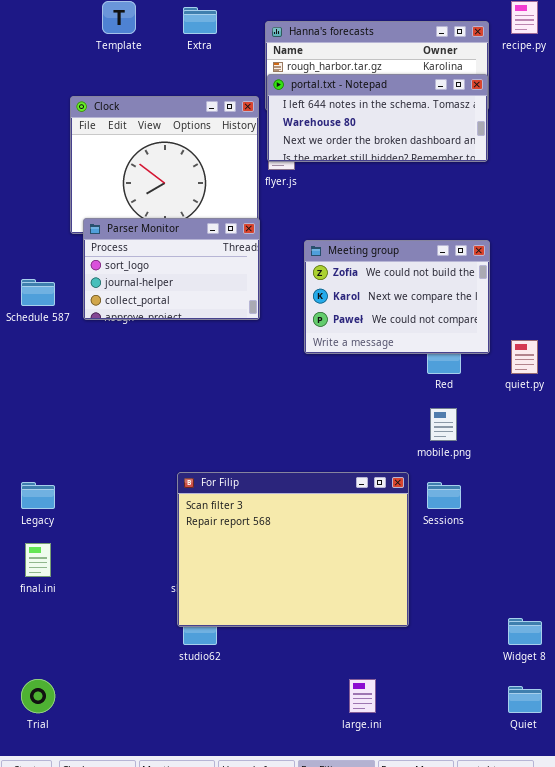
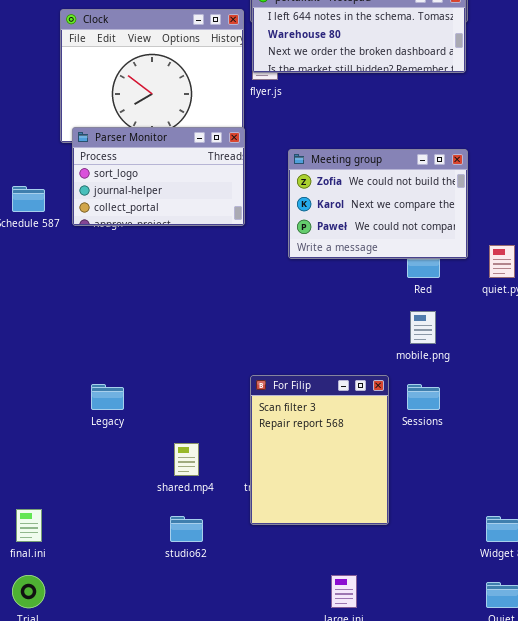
For Filip: [177,472,409,627] -> [250,375,389,525], resized
Legacy: [21,482,55,509] -> [91,384,124,410], moved
final.ini: [25,543,51,577] -> [16,509,42,542], moved

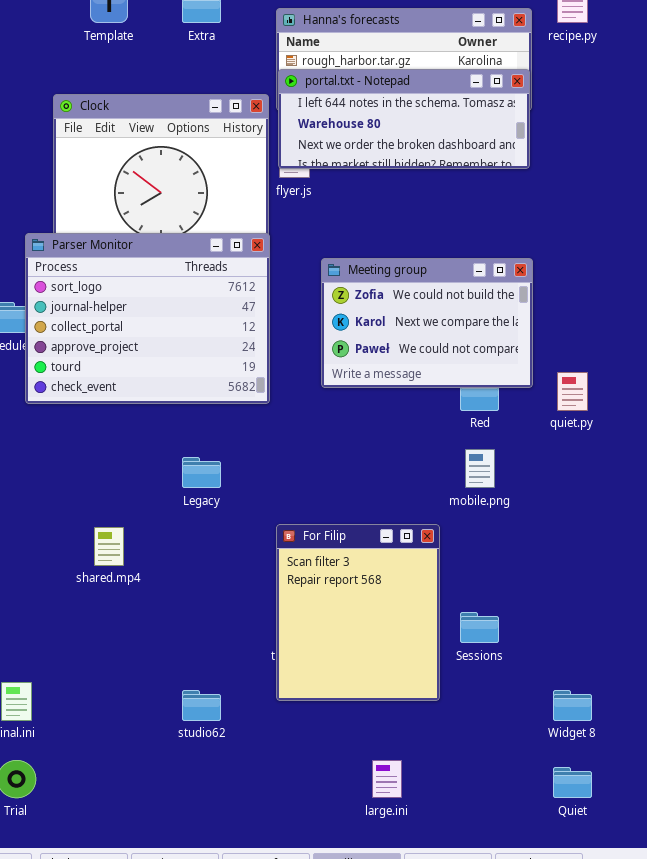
Parser Monitor: [72,127,245,226] -> [25,233,270,404], resized
Legacy: [91,384,124,410] -> [182,457,221,488], moved
Sessions: [407,384,440,410] -> [460,612,499,643], moved
shared.mp4: [174,443,199,476] -> [94,527,124,566], moved

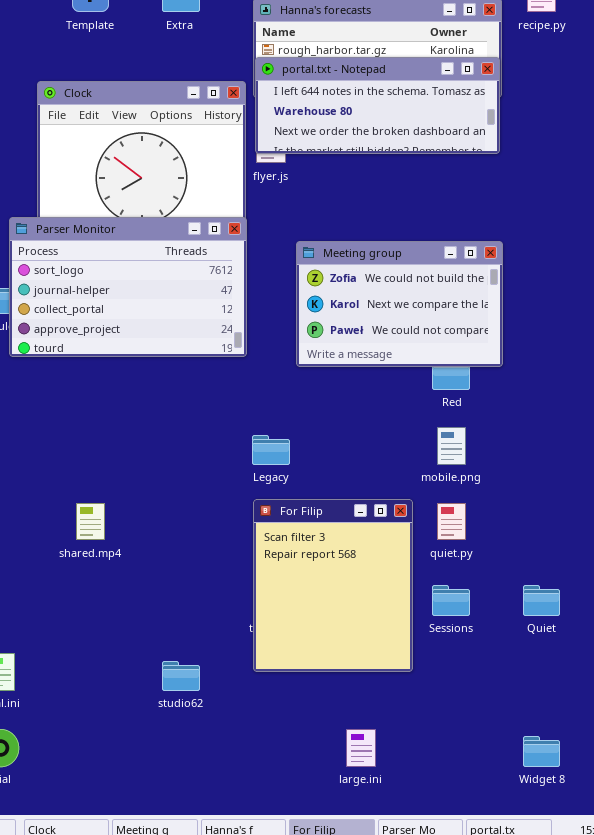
Parser Monitor: [25,233,270,404] -> [9,217,247,357], resized
quiet.py: [557,372,588,411] -> [437,503,466,540], moved
Legacy: [182,457,221,488] -> [252,435,290,465], moved
Widget 8: [553,690,592,721] -> [523,736,560,767], moved
Quiet: [553,767,592,798] -> [523,585,560,616], moved

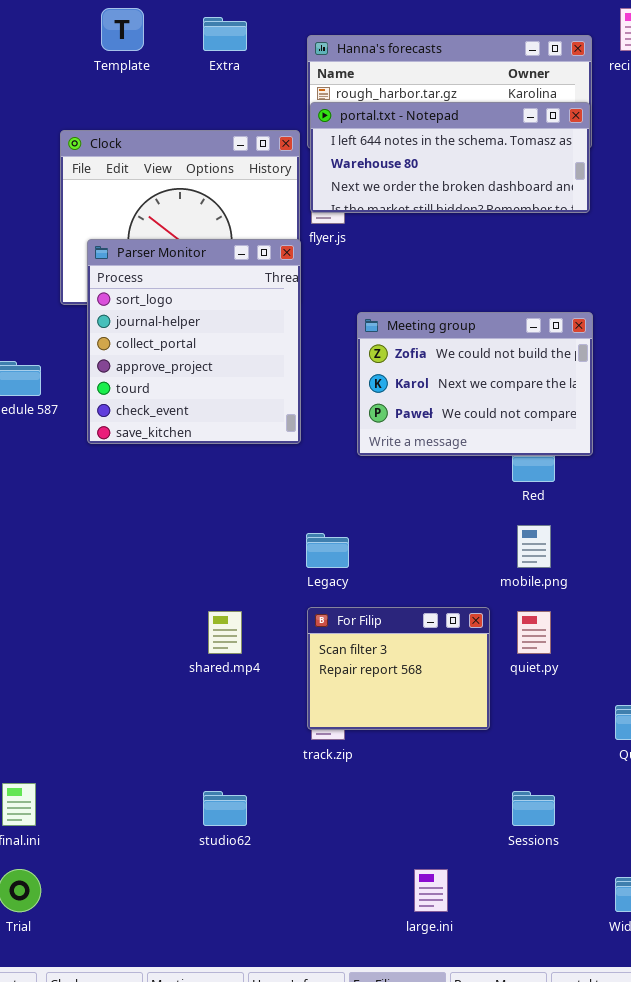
Parser Monitor: [9,217,247,357] -> [87,239,301,444], resized
For Filip: [253,499,413,672] -> [307,607,490,730], resized
shared.mp4: [76,503,105,540] -> [208,611,242,654], moved
Sessions: [432,585,470,616] -> [512,791,555,826], moved

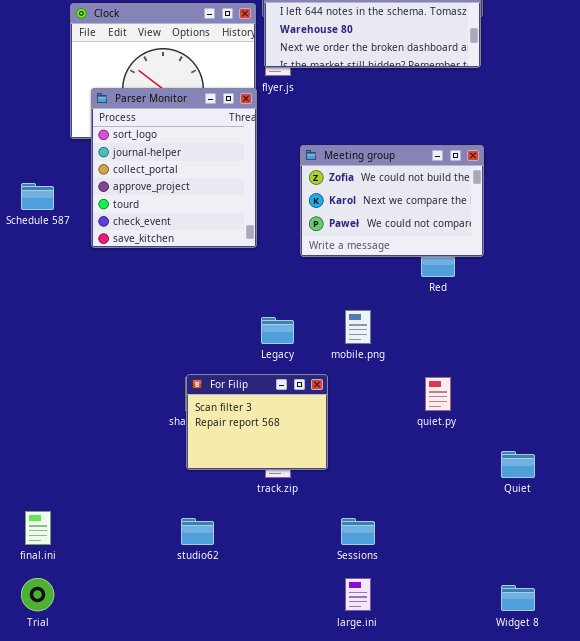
mobile.png: [517,525,551,568] -> [345,310,371,344], moved
For Filip: [307,607,490,730] -> [186,374,328,470], moved
Sessions: [512,791,555,826] -> [341,518,375,545], moved

